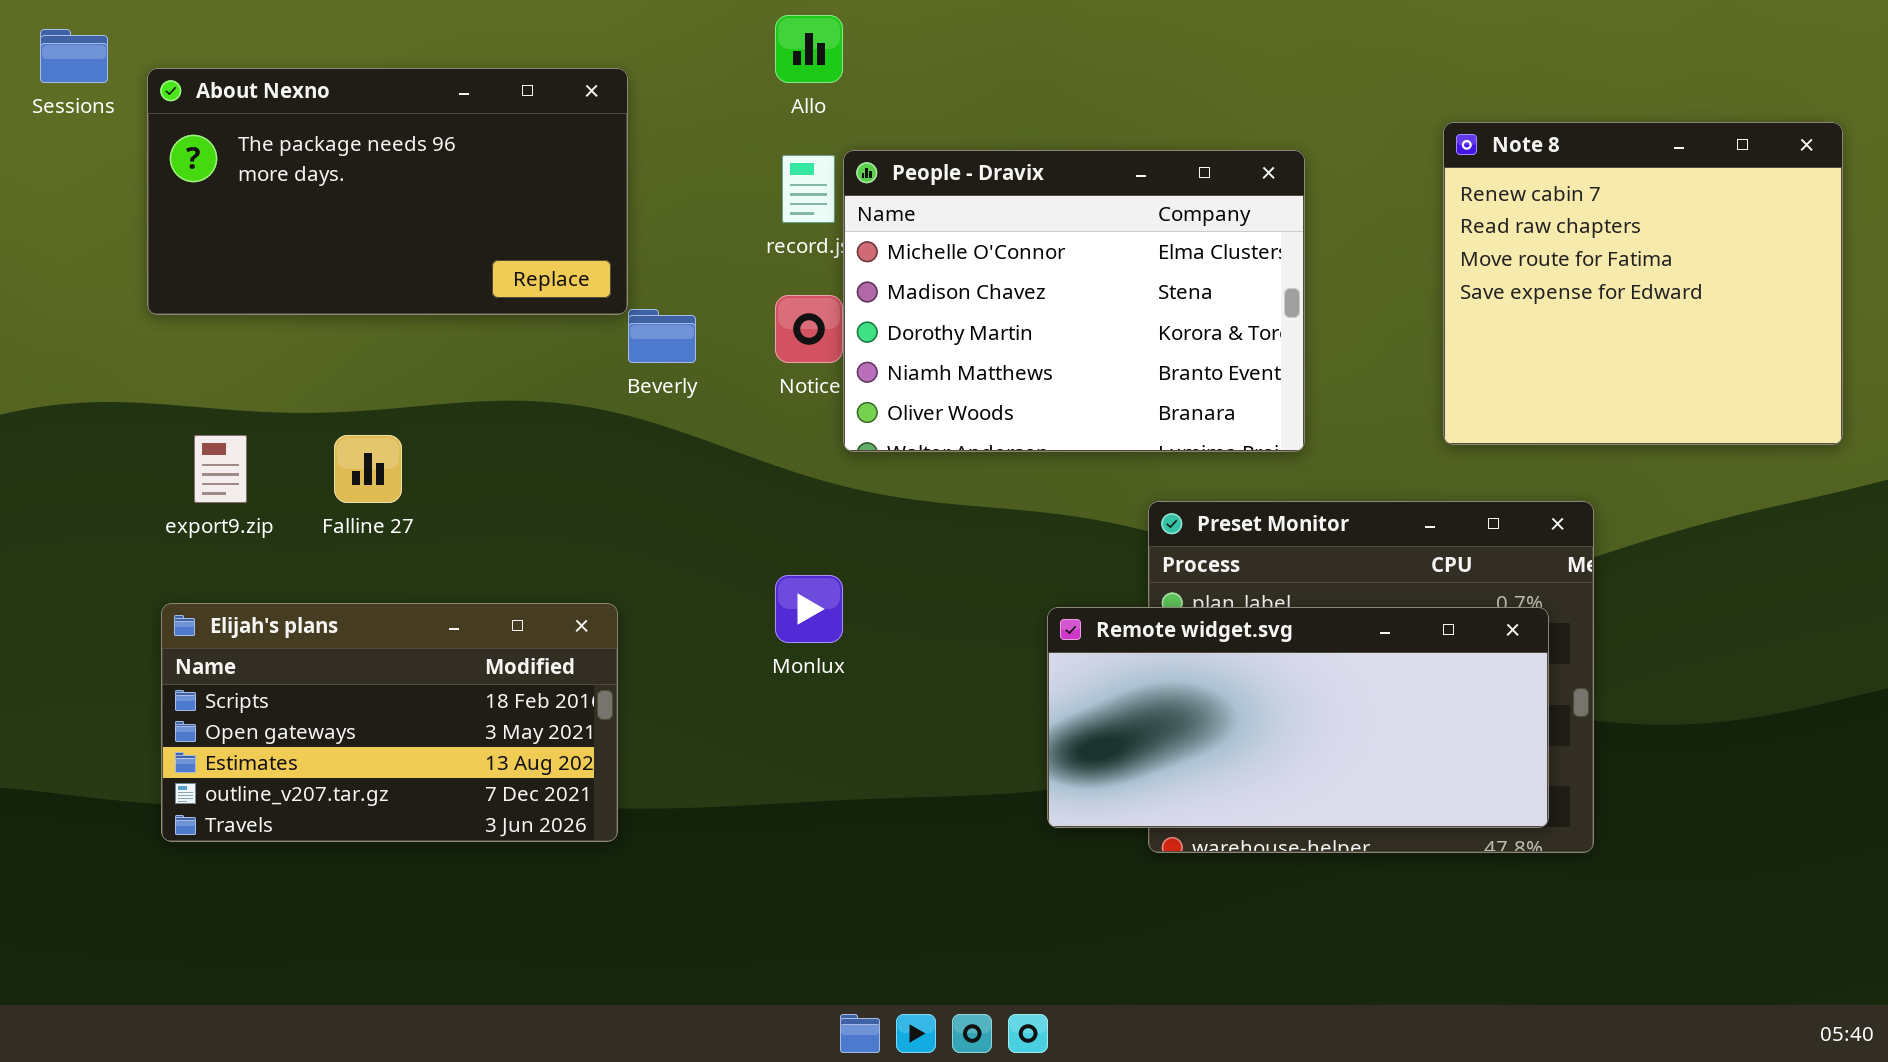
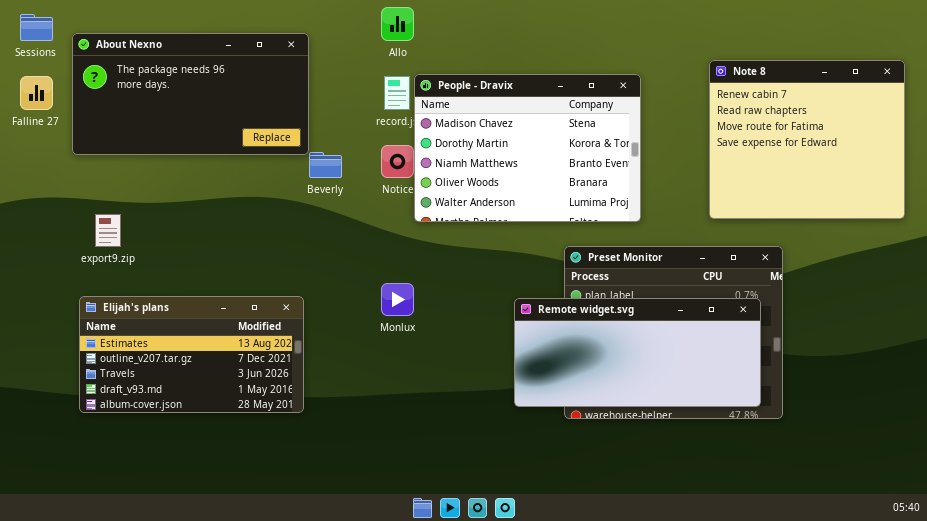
People - Dravix: [843,150,1305,452] -> [414,74,641,222], scrolled down 1 row
Falline 27: [334,435,402,503] -> [20,76,53,110], moved
Elijah's plans: [161,603,618,842] -> [79,296,304,413], scrolled down 2 rows

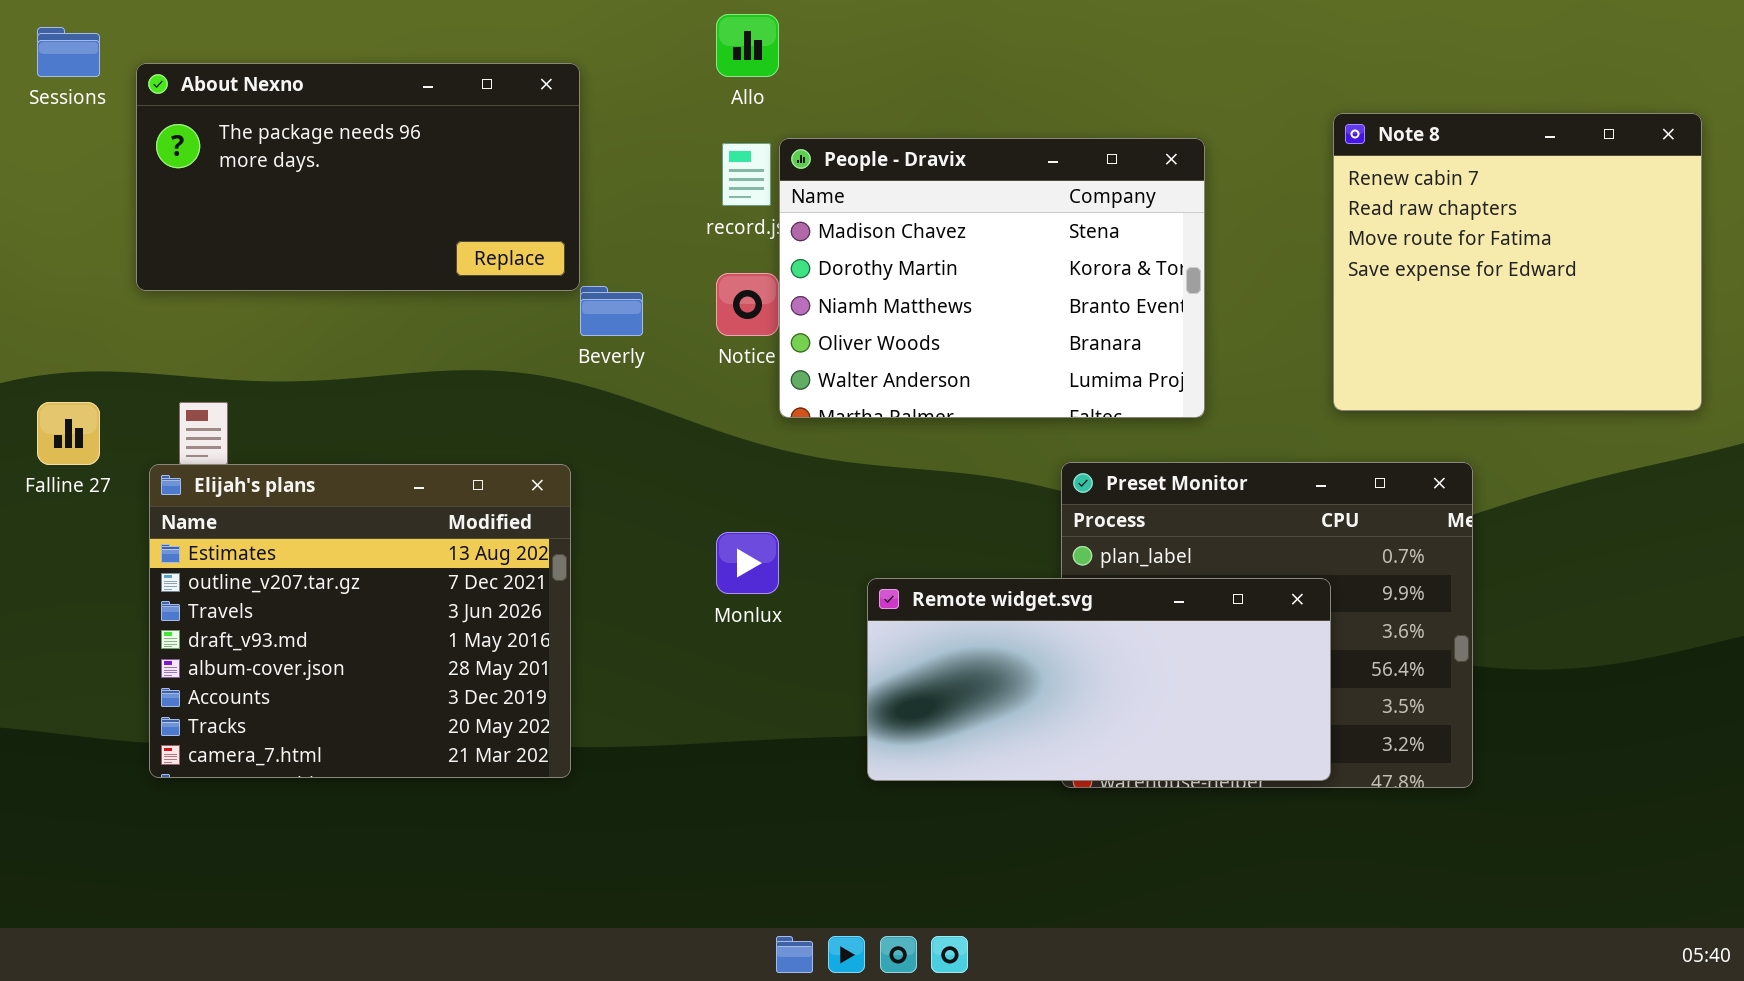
Falline 27: [20,76,53,110] -> [37,402,100,465], moved
Elijah's plans: [79,296,304,413] -> [149,464,571,778], resized
Remote widget.svg: [514,298,761,407] -> [867,578,1331,781], moved

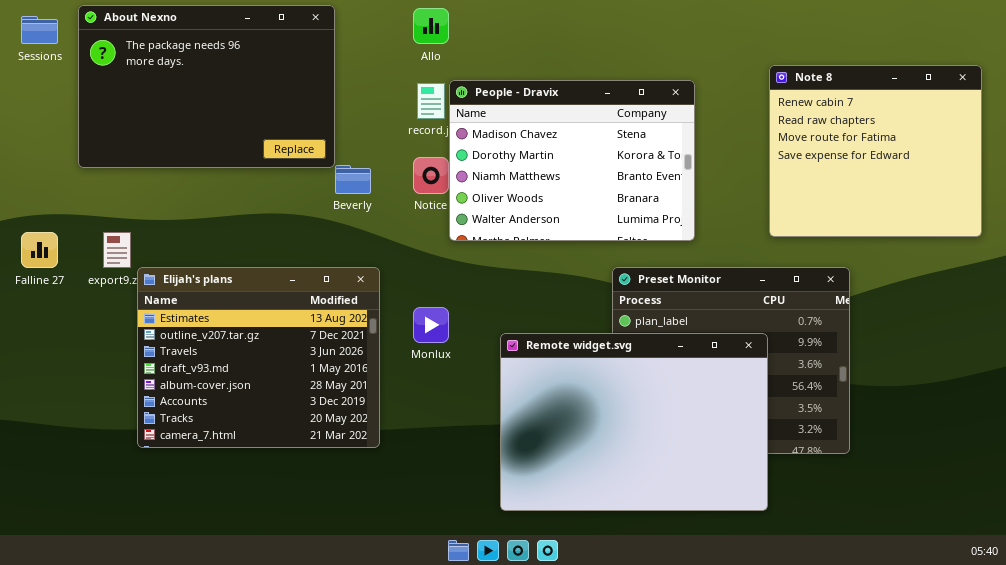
About Nexno: [136,63,580,291] -> [78,5,335,168], resized
Elijah's plans: [149,464,571,778] -> [137,267,380,448], moved
Remote widget.svg: [867,578,1331,781] -> [500,333,768,511], resized

